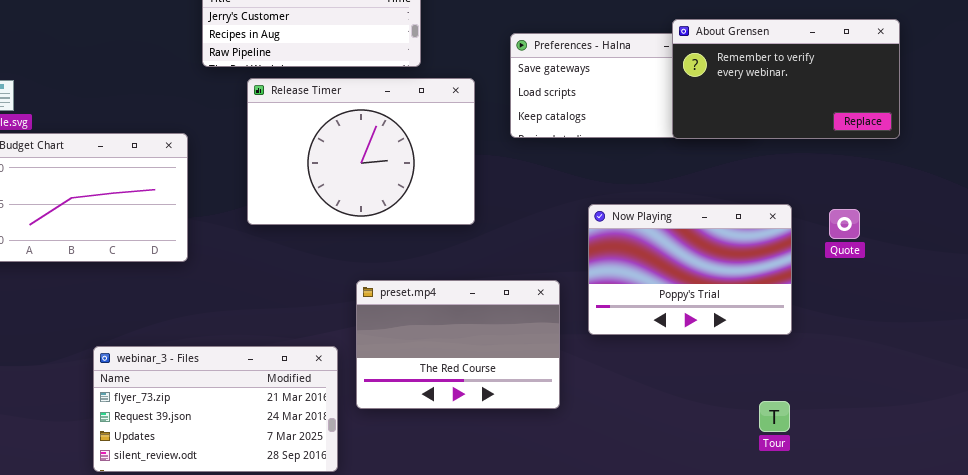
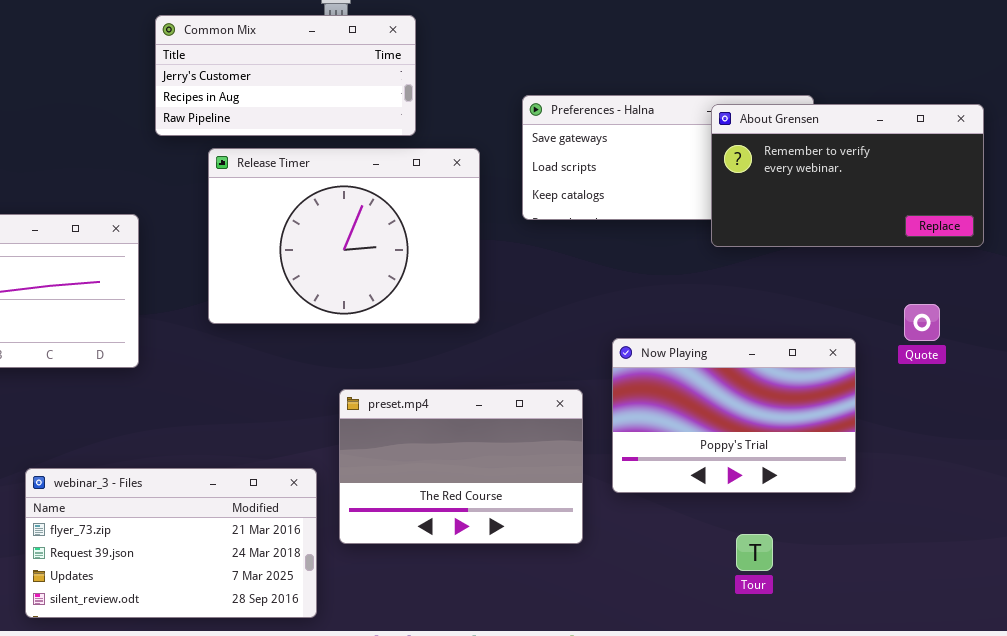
About Grensen: [672,19,900,139] -> [711,104,984,247], moved
Now Playing: [588,204,792,335] -> [612,338,856,493], moved
Tour: [759,401,790,432] -> [736,534,773,571], moved

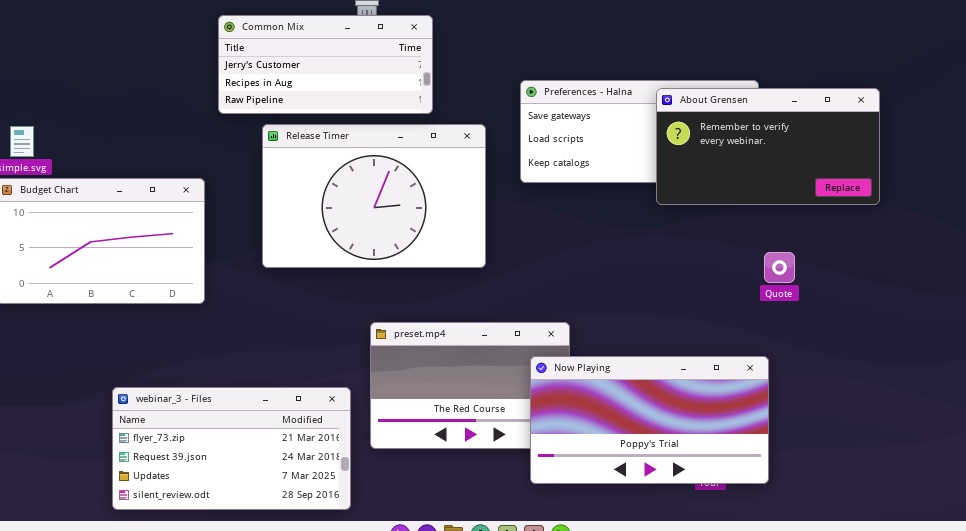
About Grensen: [711,104,984,247] -> [656,88,880,205], moved
Quote: [904,304,940,341] -> [764,252,795,283], moved
Now Playing: [612,338,856,493] -> [530,356,769,484], moved, resized

